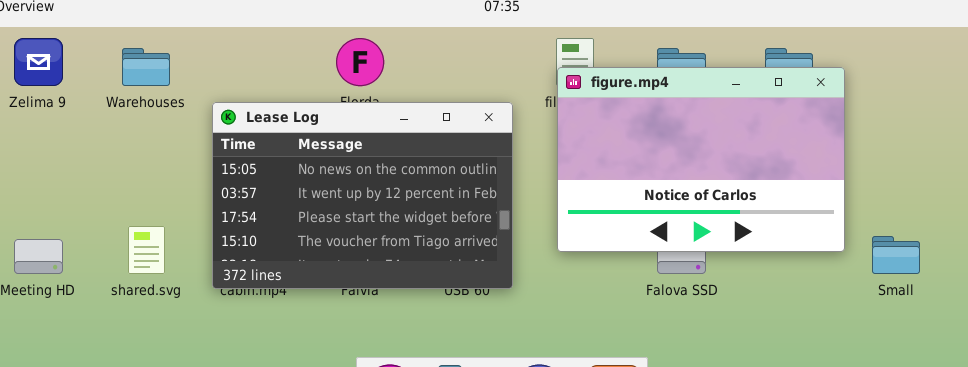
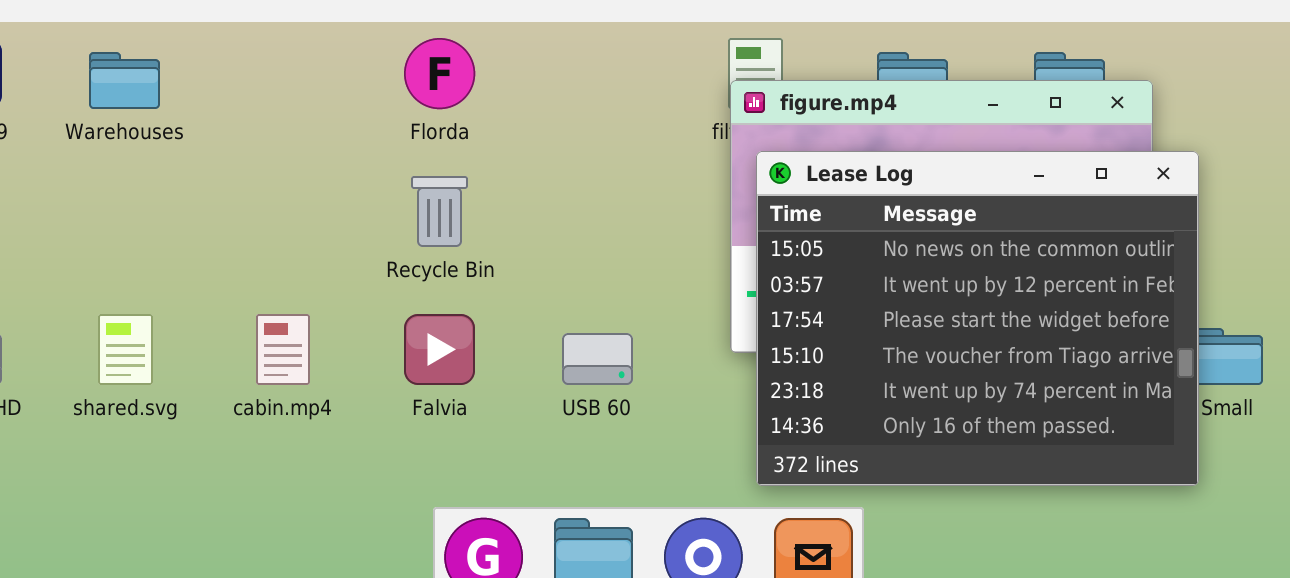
Lease Log: [212,102,513,289] -> [756,151,1199,486], moved, resized

